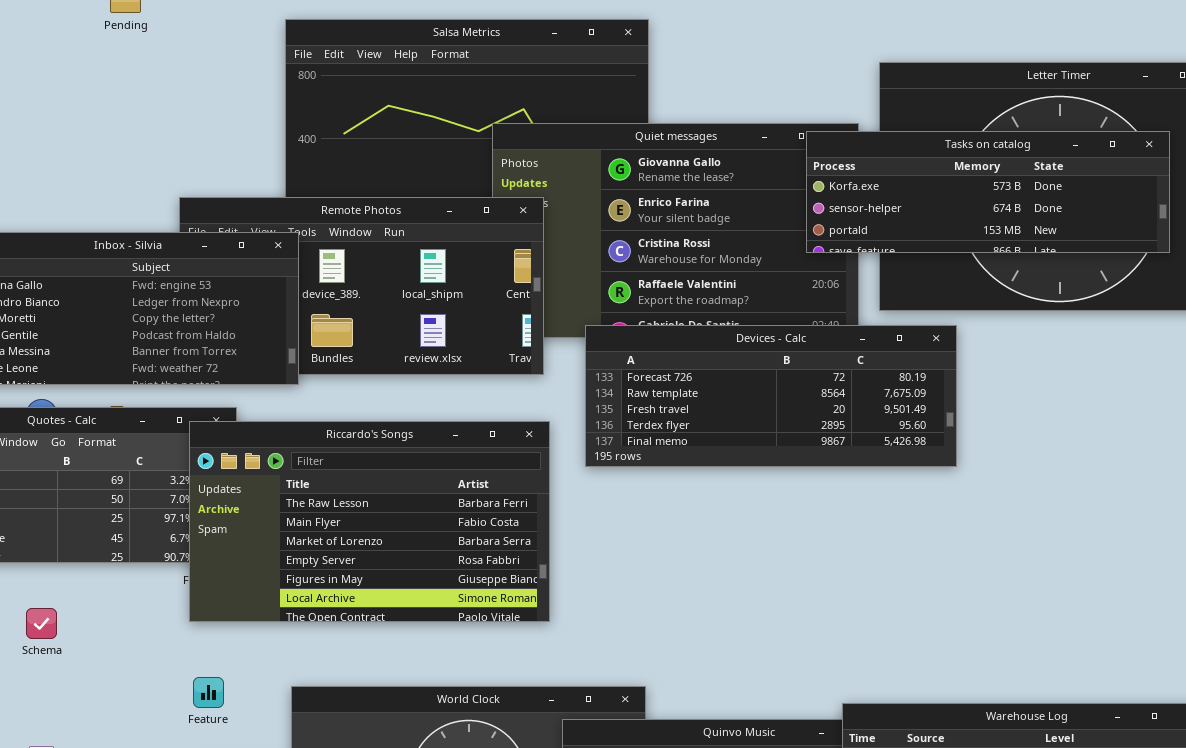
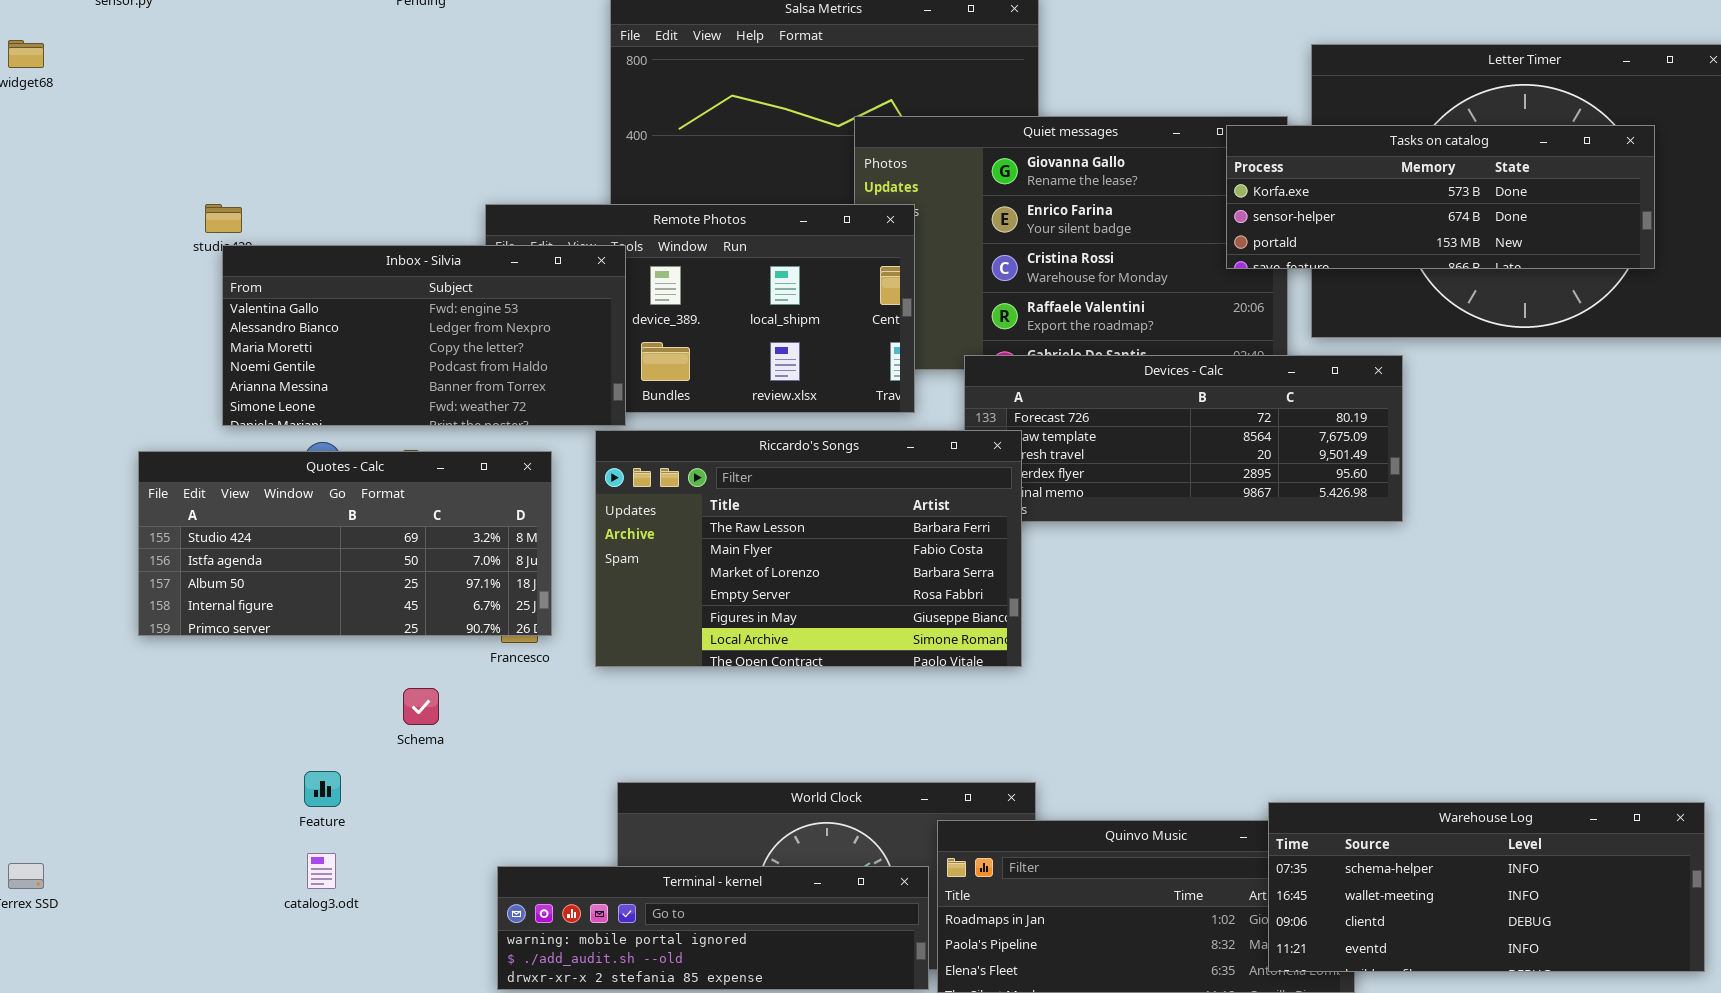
Riccardo's Songs: [189,421,550,622] -> [595,430,1022,667], moved
Schema: [26,608,57,639] -> [403,688,439,725], moved
Feature: [193,677,224,708] -> [304,771,341,807], moved

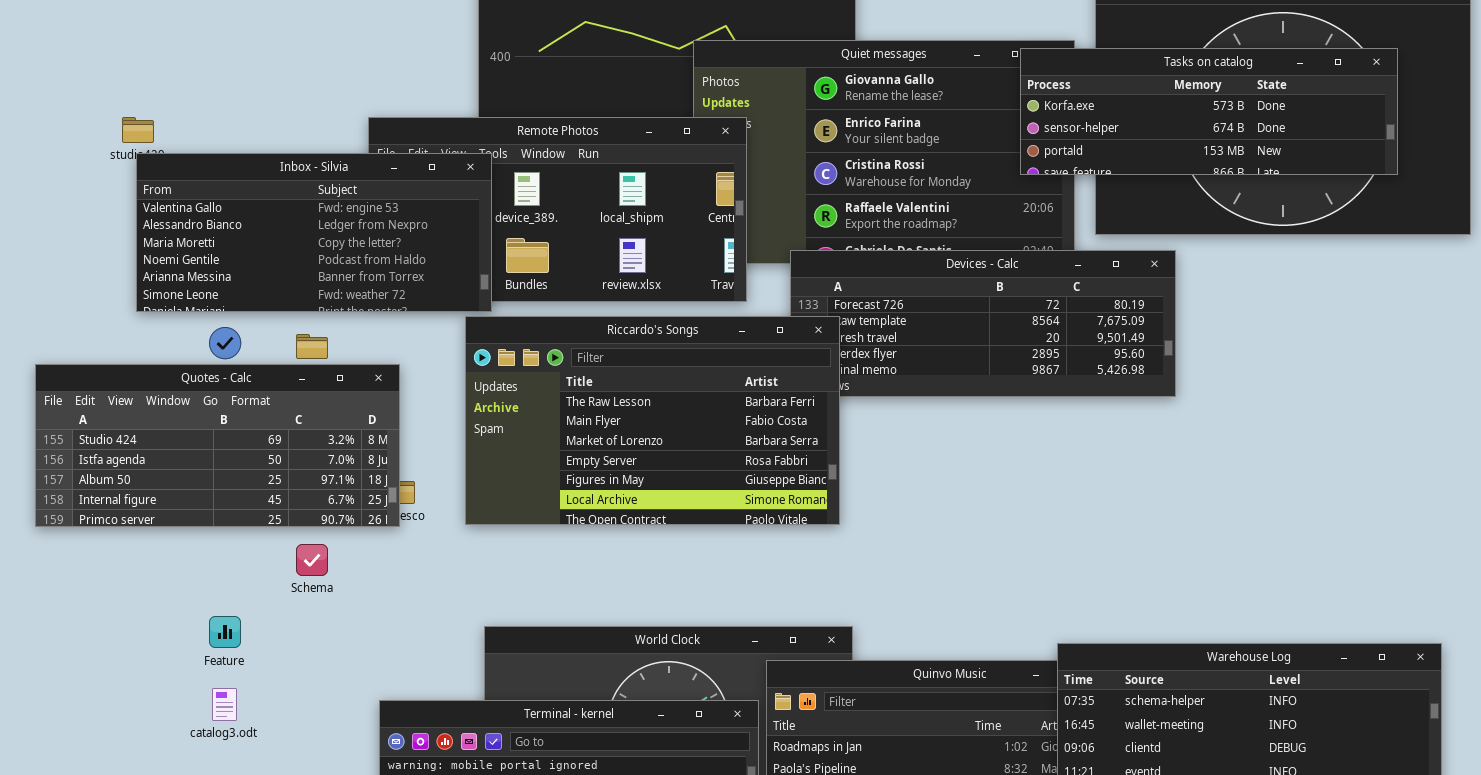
Quotes - Calc: [138,451,552,636] -> [35,364,400,527], moved

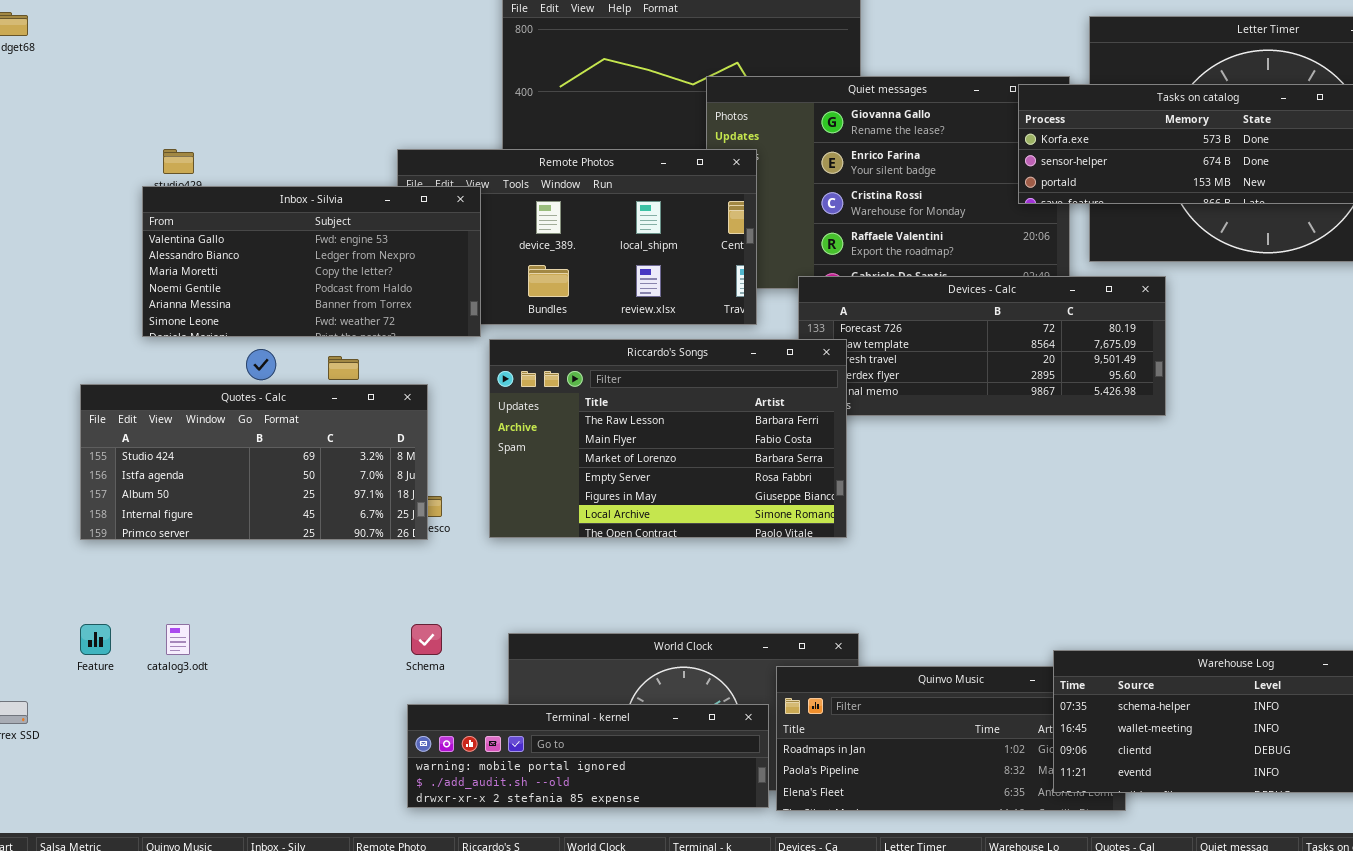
Inbox - Silvia: [136,153,492,312] -> [142,186,481,337], moved
Schema: [296,544,328,576] -> [411,624,442,655], moved
Feature: [209,616,241,648] -> [80,624,111,655], moved
catalog3.odt: [212,688,237,721] -> [166,624,190,655], moved

